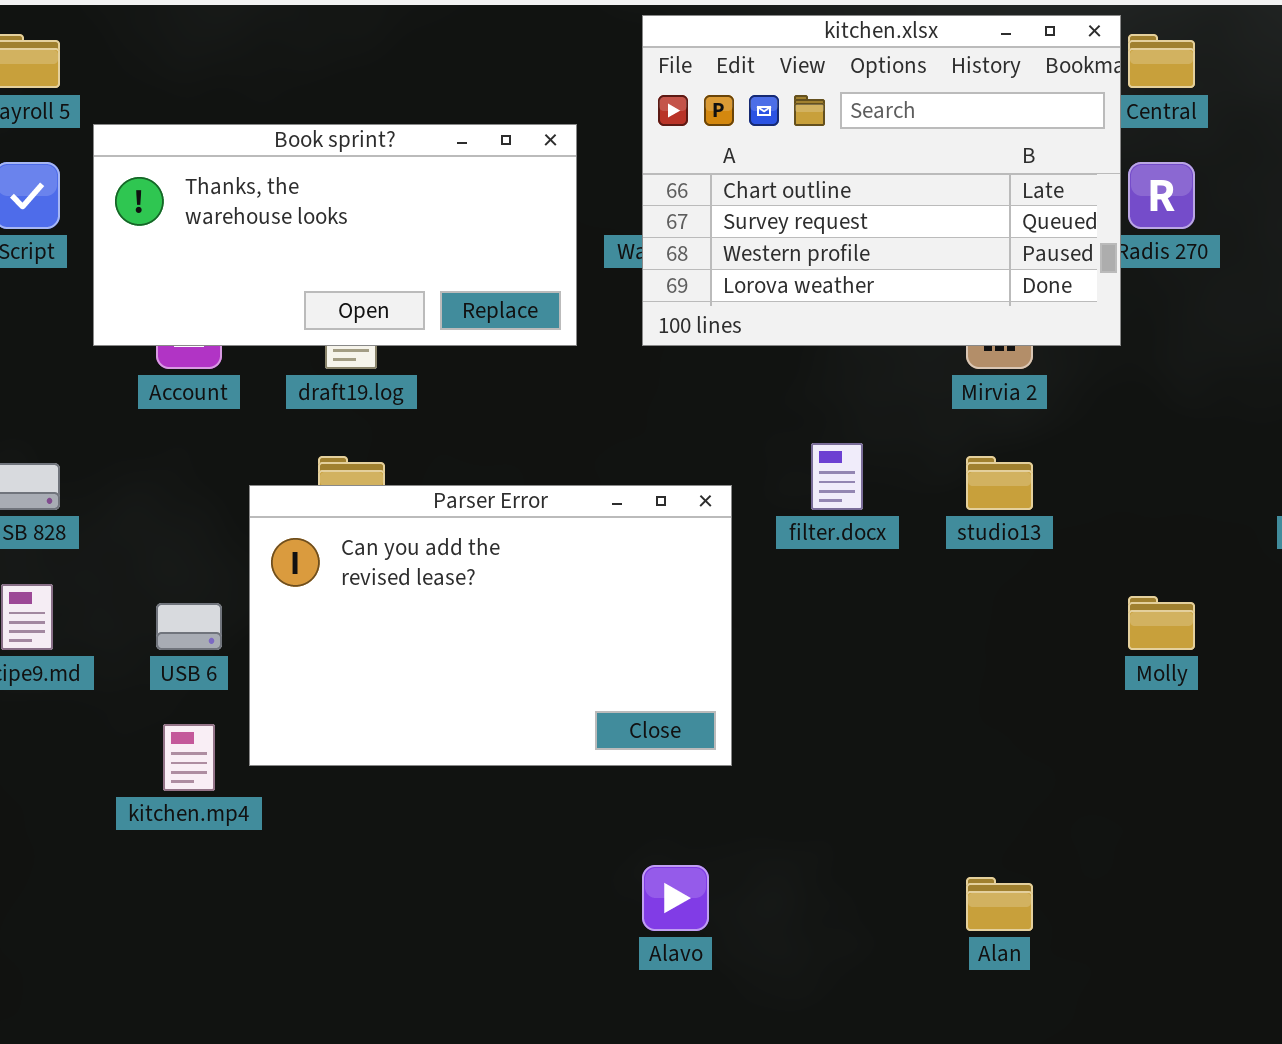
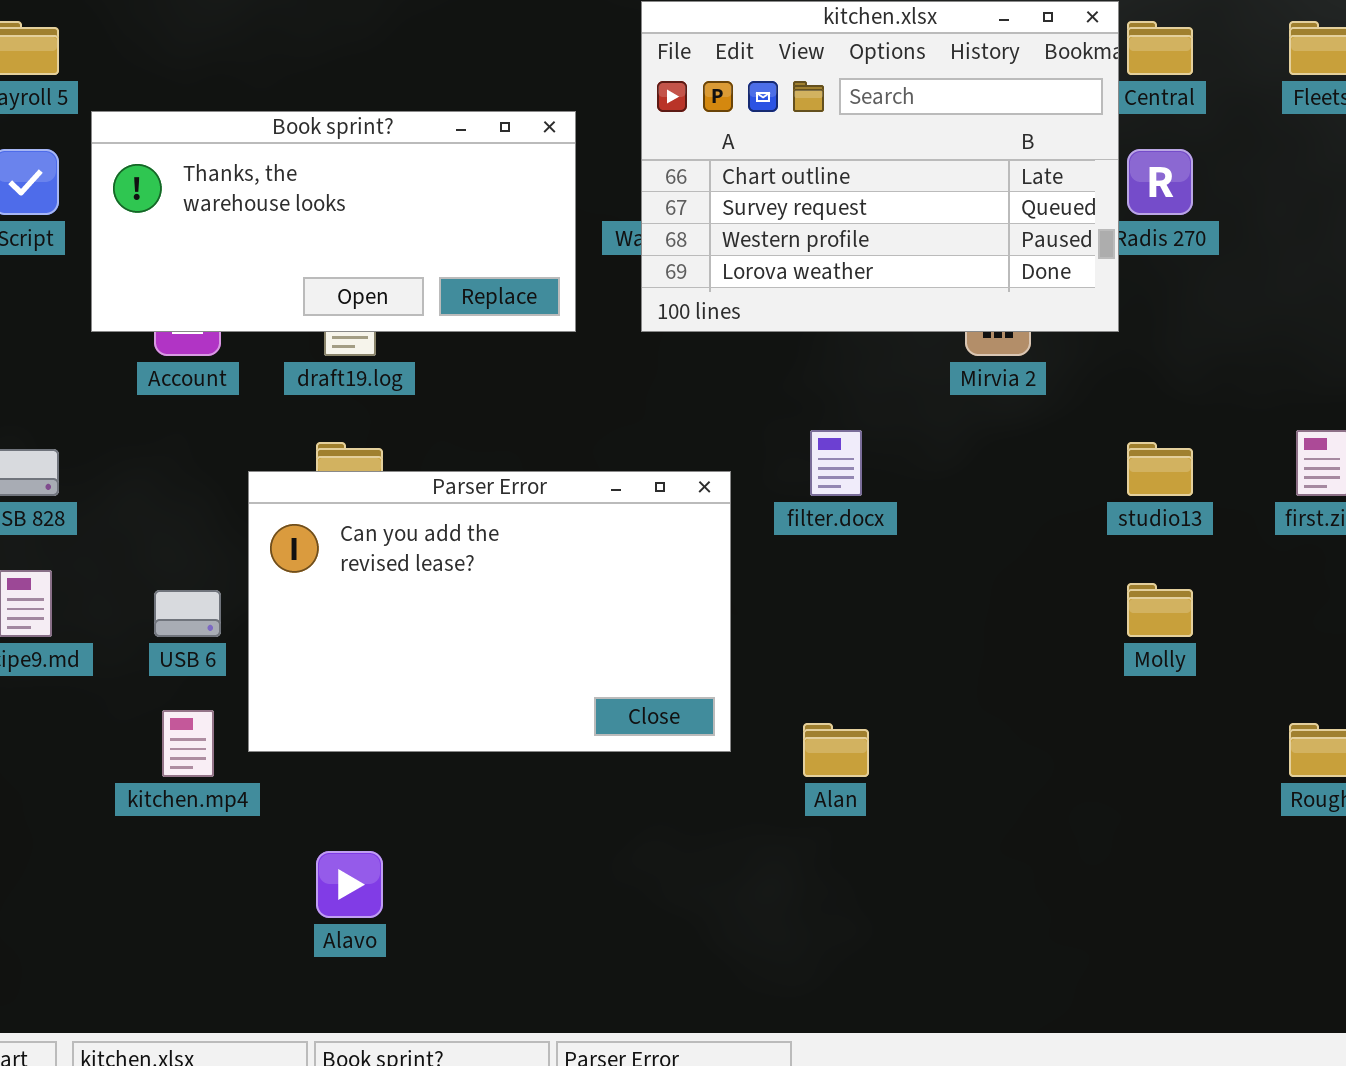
studio13: [966,456,1033,510] -> [1127,442,1193,496], moved
Alavo: [642,865,709,931] -> [316,851,383,918], moved
Alan: [966,877,1033,931] -> [803,723,869,777], moved

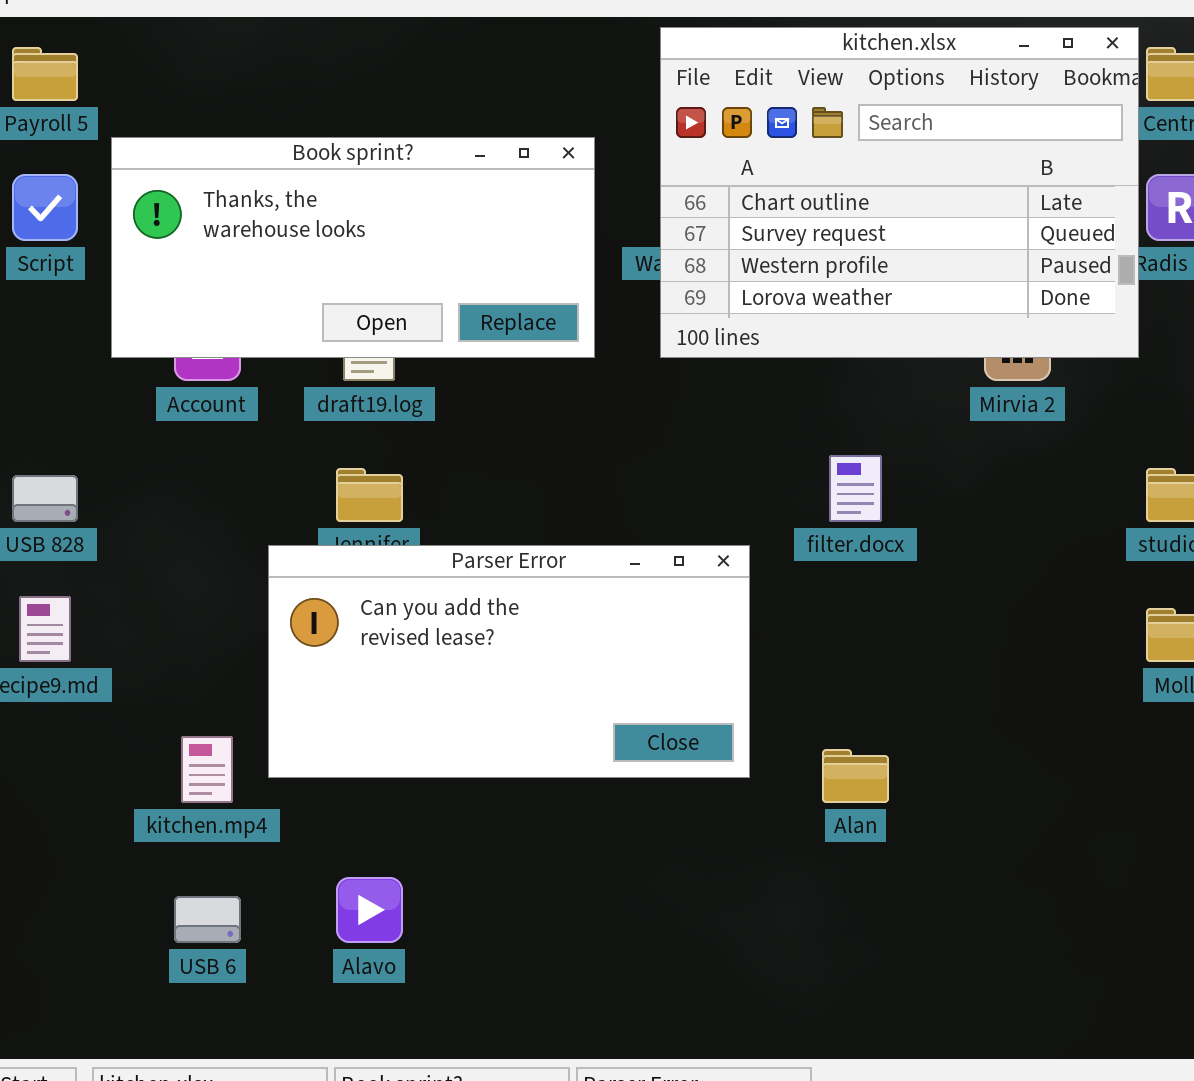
Parser Error: [248,471,731,752] -> [268,545,750,778], resized
USB 6: [154,590,221,637] -> [174,896,241,943], moved

